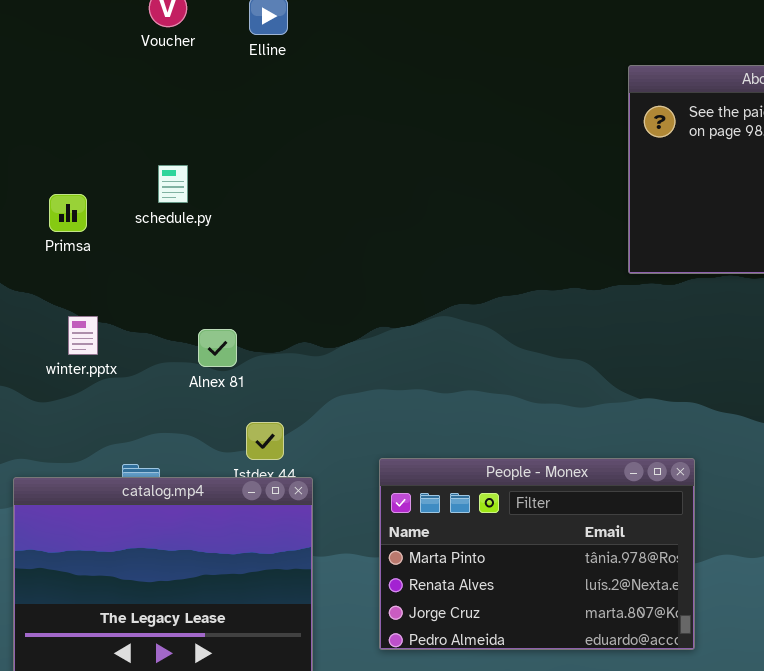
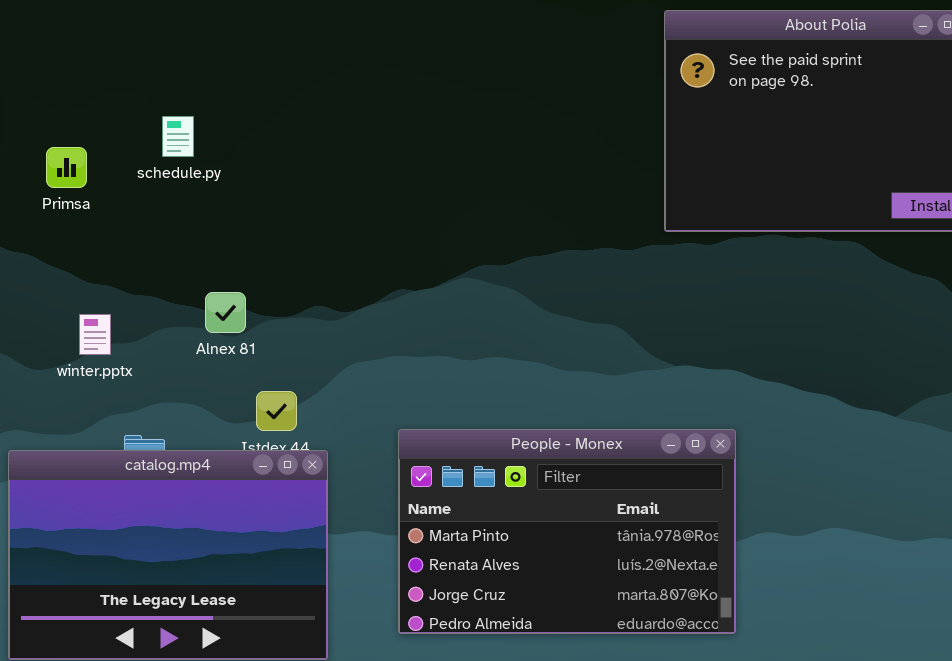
winter.pptx: [68,316,98,355] -> [79,314,111,355], moved

